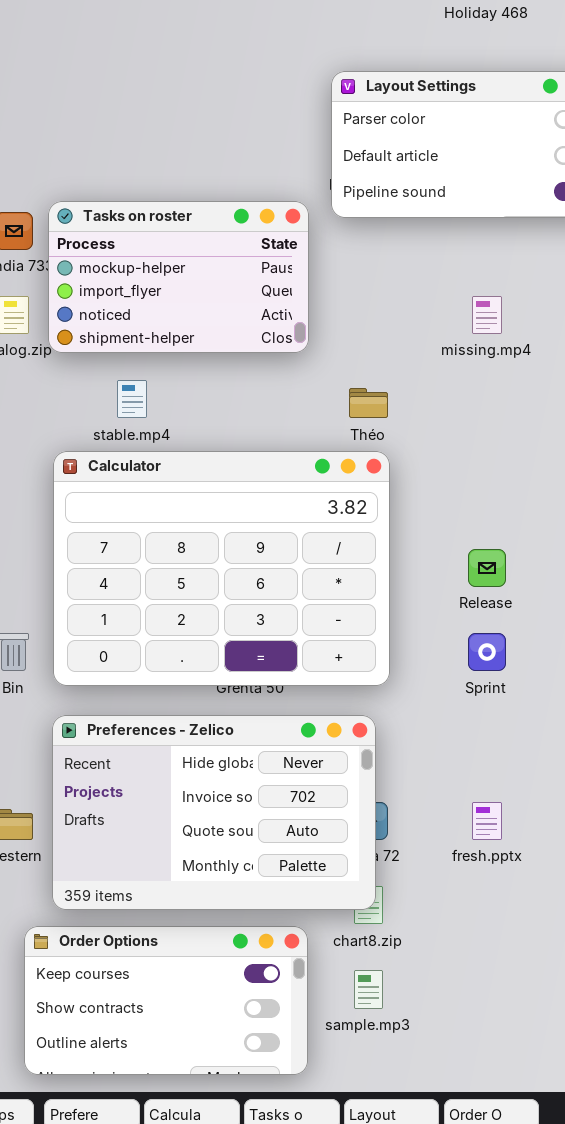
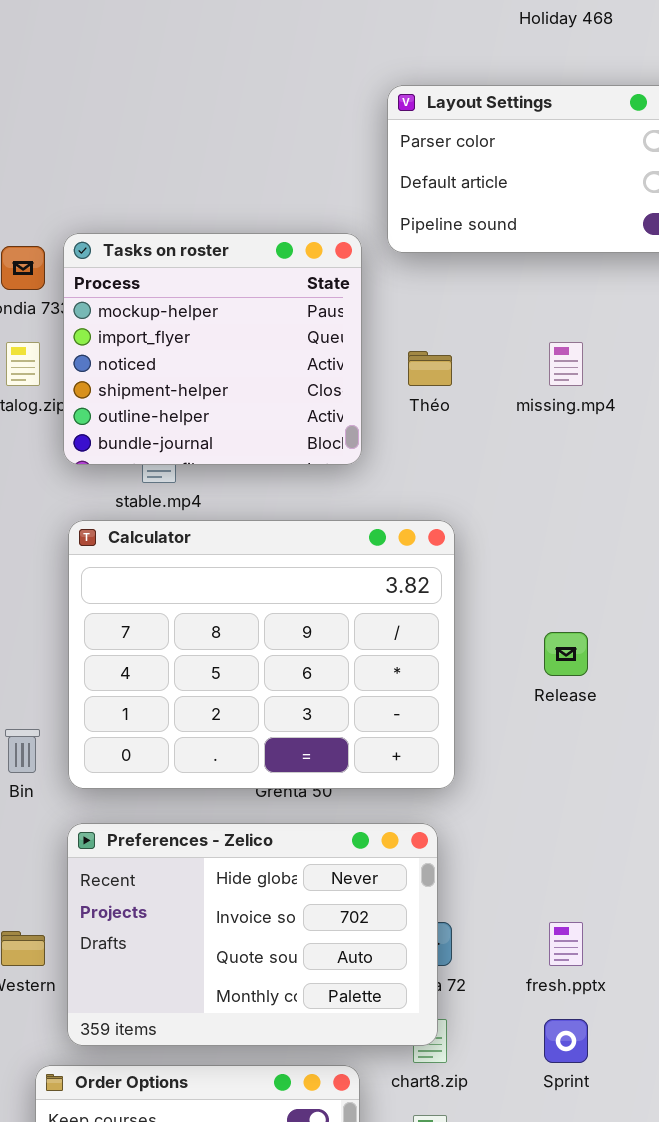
Tasks on roster: [48,201,309,353] -> [63,233,362,465], resized
Théo: [349,388,388,418] -> [408,351,452,386], moved
Sprint: [468,633,506,671] -> [544,1019,588,1063], moved

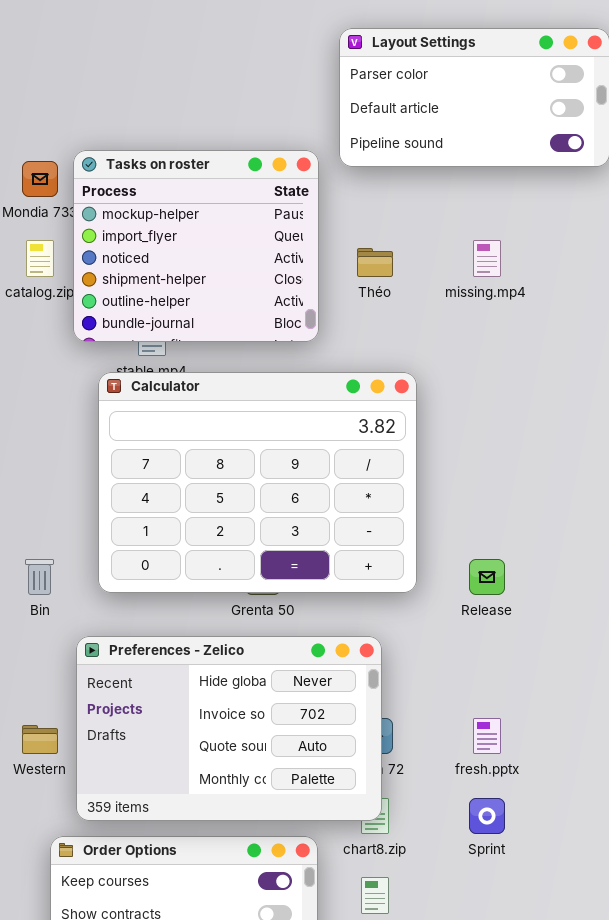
Calculator: [68,520,455,789] -> [98,372,417,593], moved
Release: [544,632,588,676] -> [469,559,505,595], moved

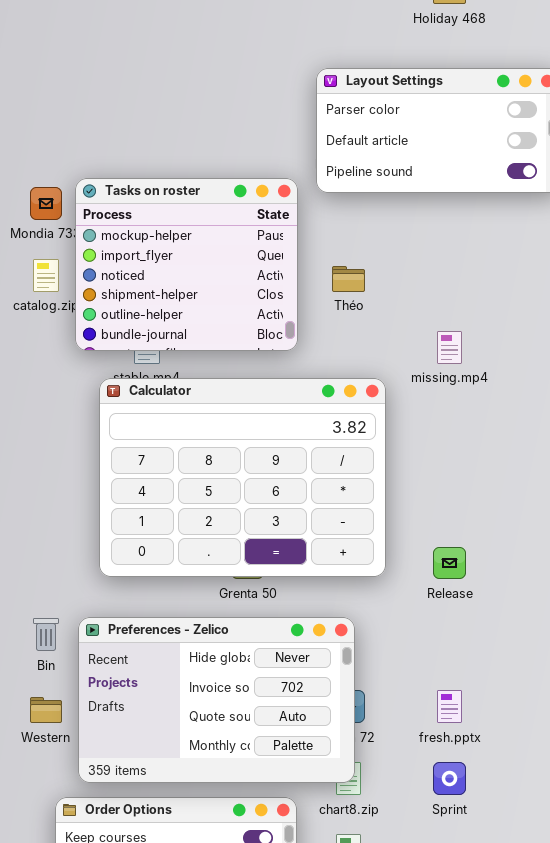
missing.mp4: [473,240,501,277] -> [437,331,462,364], moved
Bin: [25,559,54,595] -> [33,618,59,651], moved

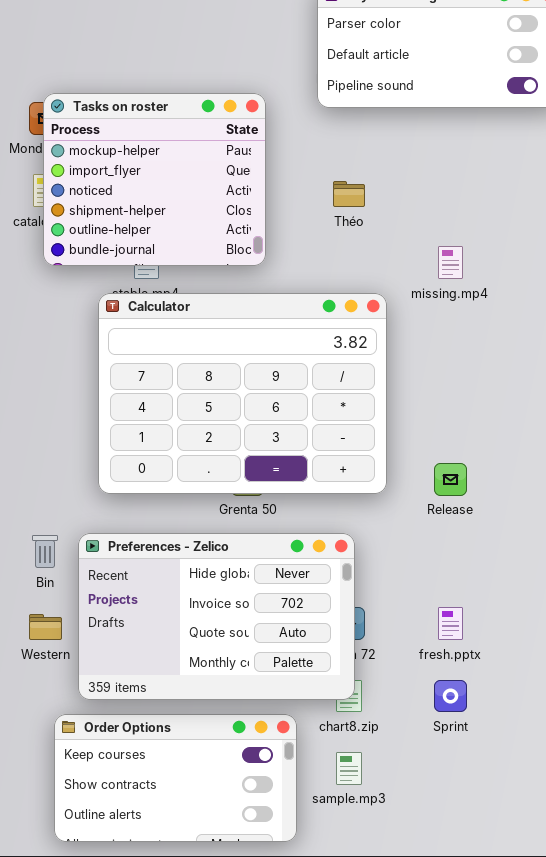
Tasks on roster: [75,178,298,351] -> [43,93,266,266], moved

